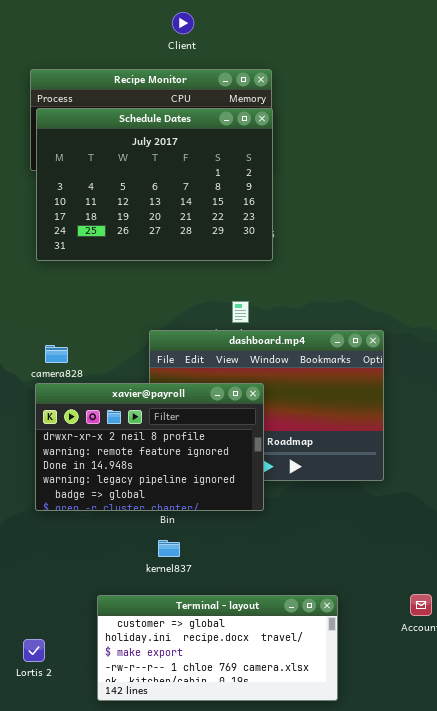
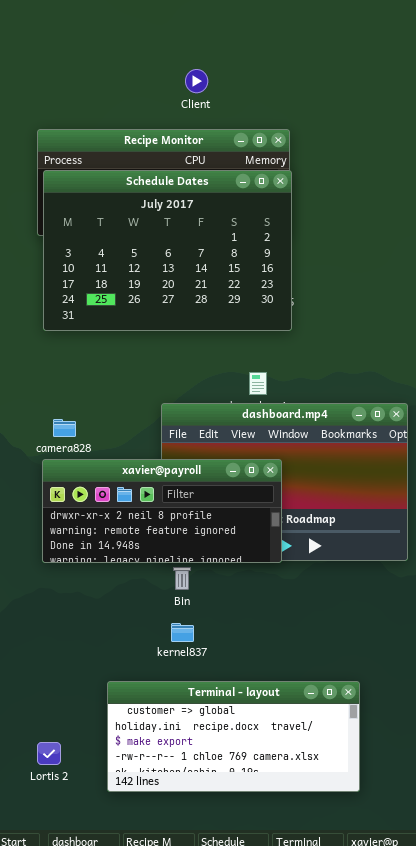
xavier@payroll: [35,383,264,511] -> [42,459,282,563], resized
Lortis 2: [23,639,45,662] -> [37,742,61,765], moved

